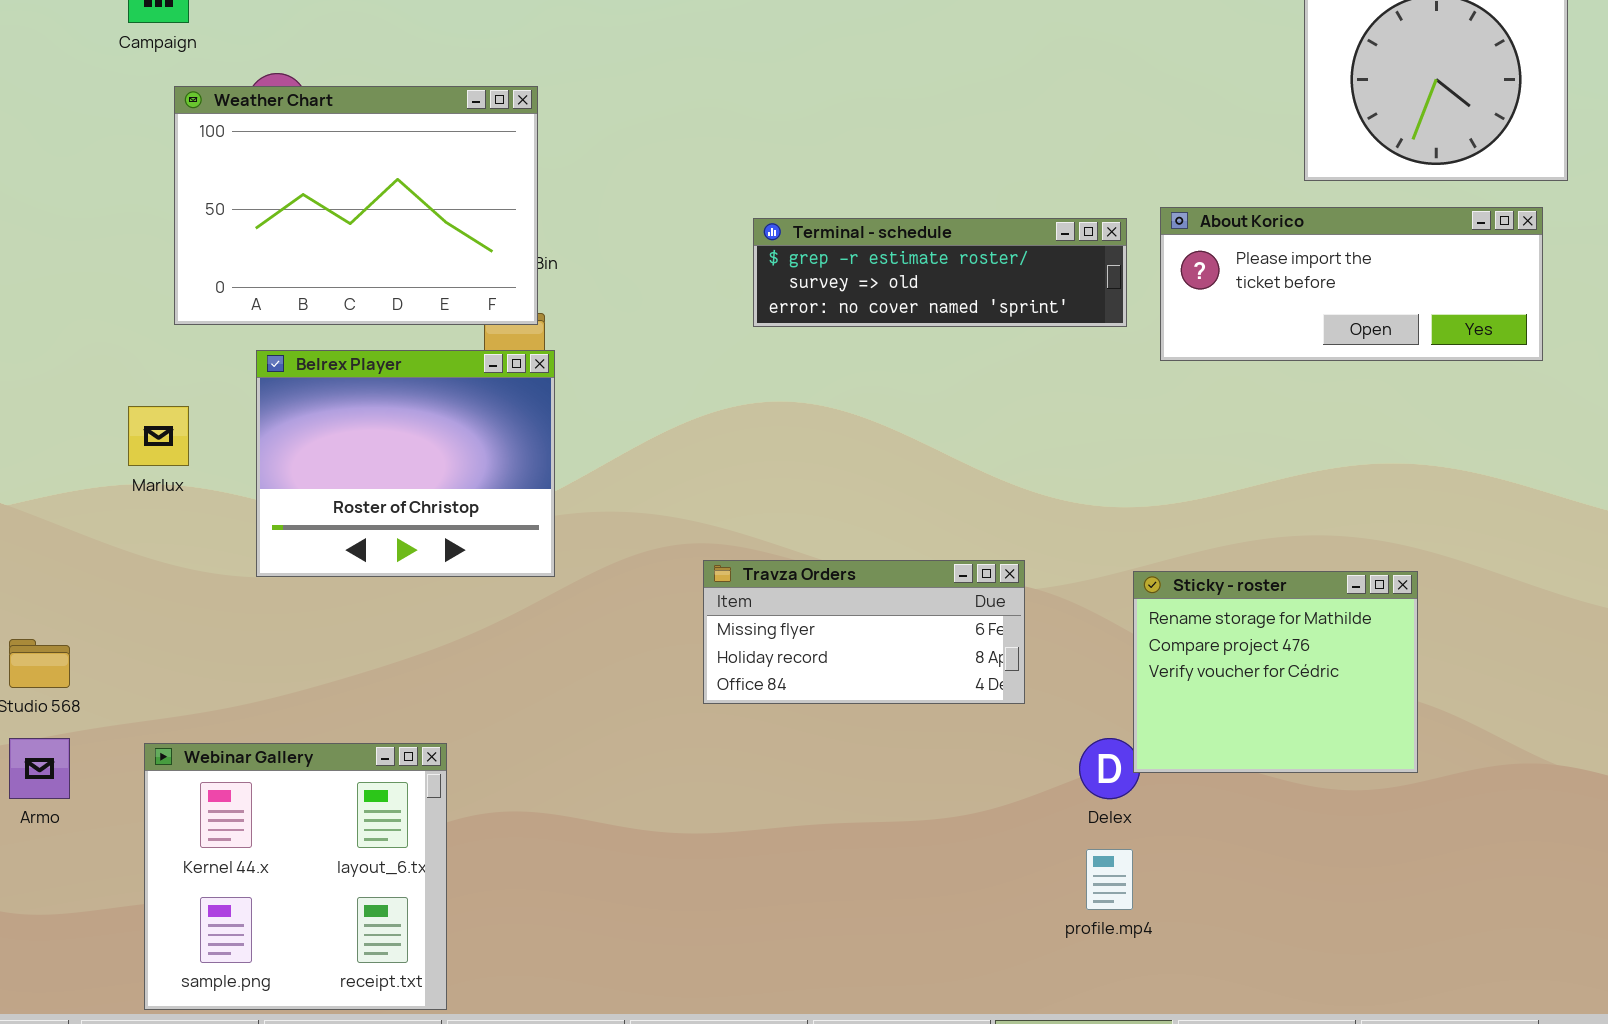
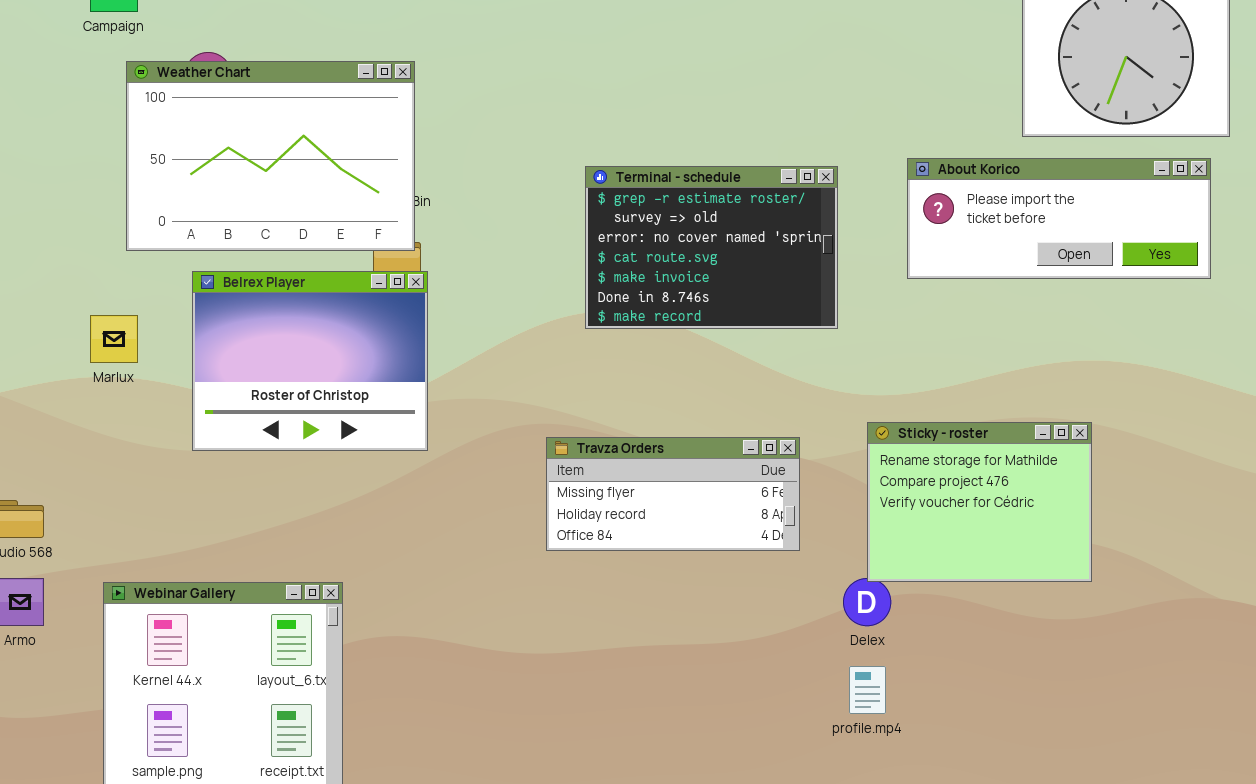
Terminal - schedule: [753,218,1127,327] -> [585,166,838,329], resized
Sticky - roster: [1133,571,1418,773] -> [867,422,1092,582], moved

